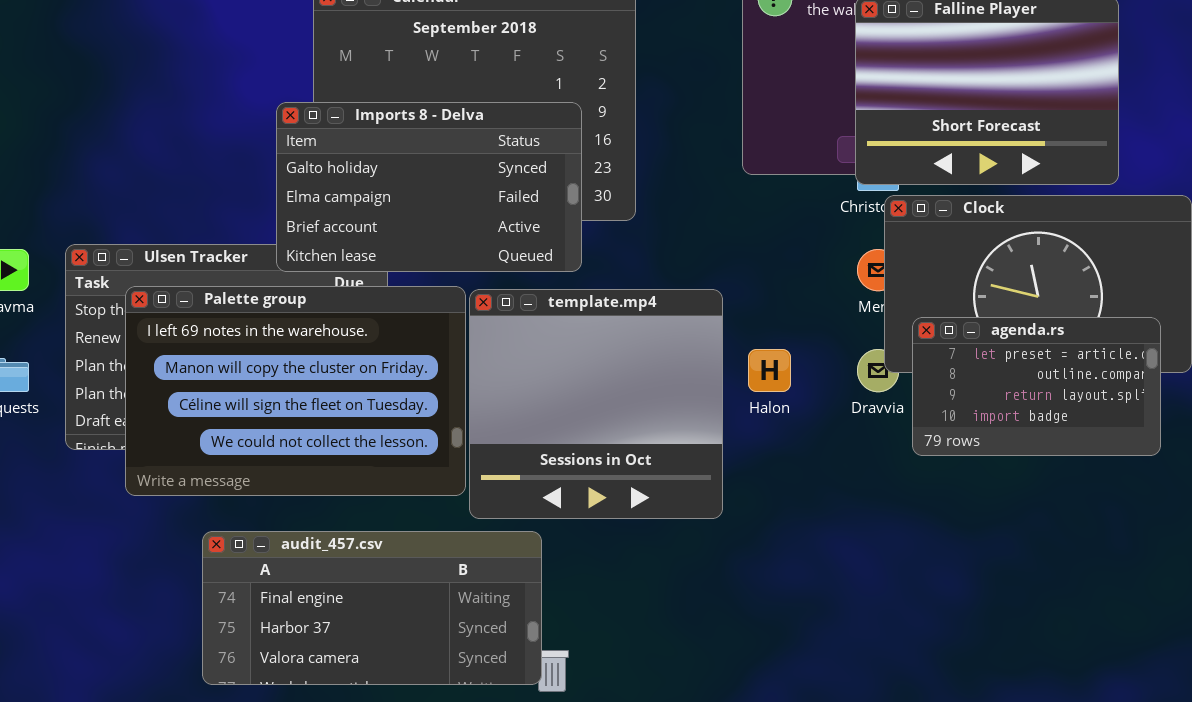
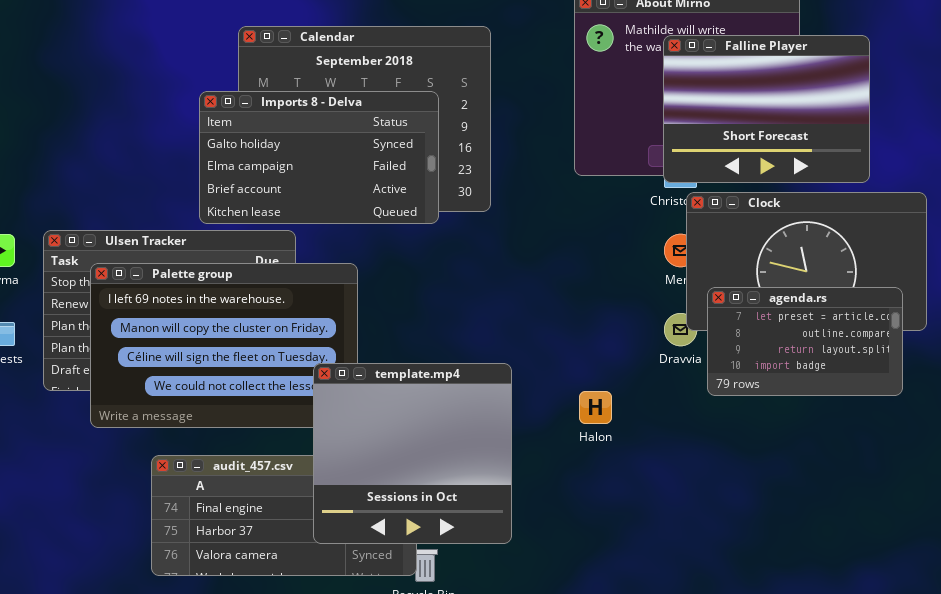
Imports 8 - Delva: [276,102,582,272] -> [199,91,439,224], moved
template.mp4: [469,289,723,519] -> [313,363,512,544], moved
Halon: [748,349,791,392] -> [579,391,612,424], moved

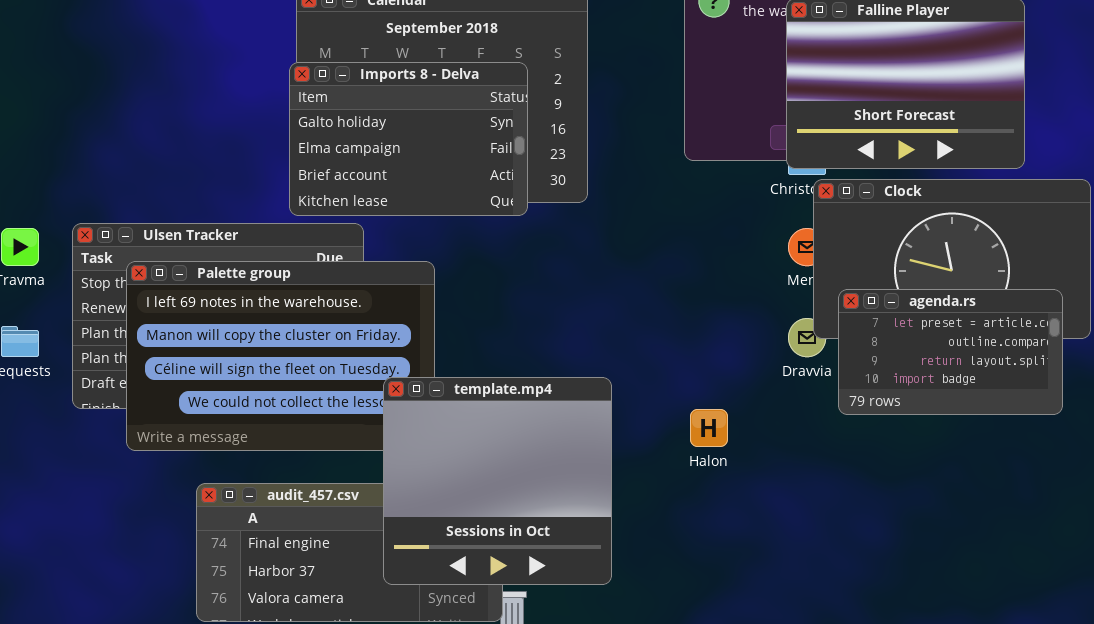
Imports 8 - Delva: [199,91,439,224] -> [289,62,528,216], resized

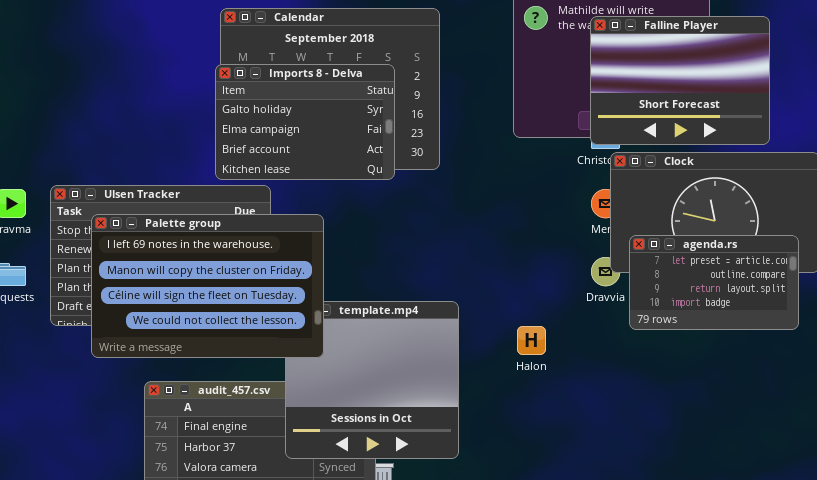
Palette group: [126,261,435,451] -> [91,214,324,358], raised

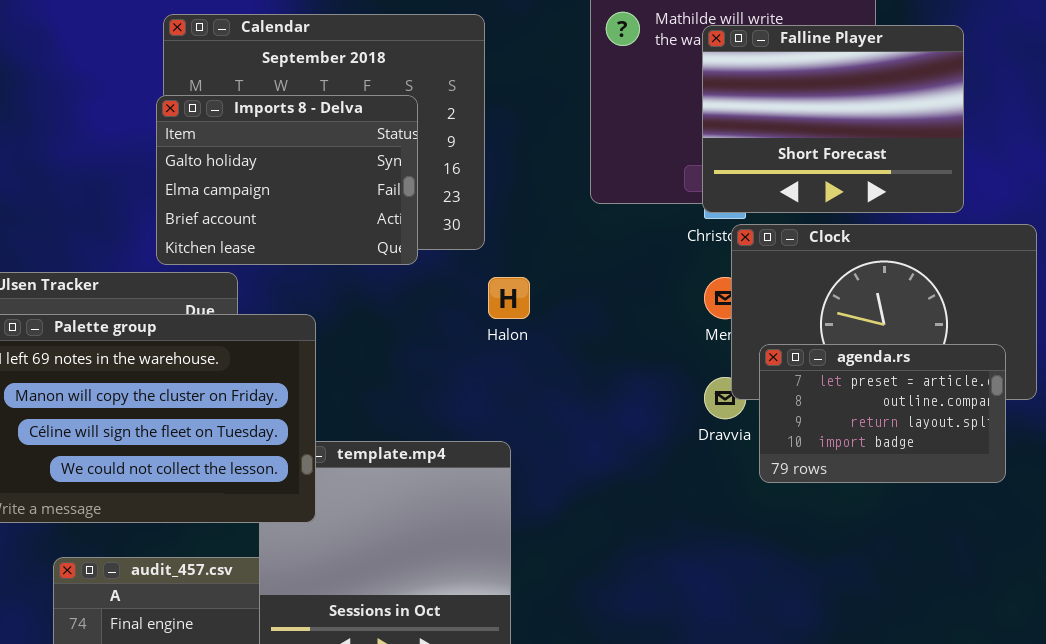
Halon: [517,326,546,355] -> [488,277,530,319], moved

